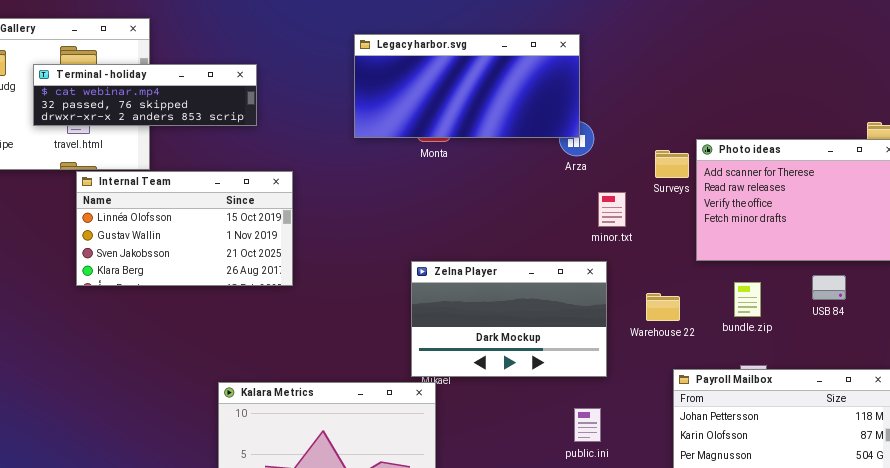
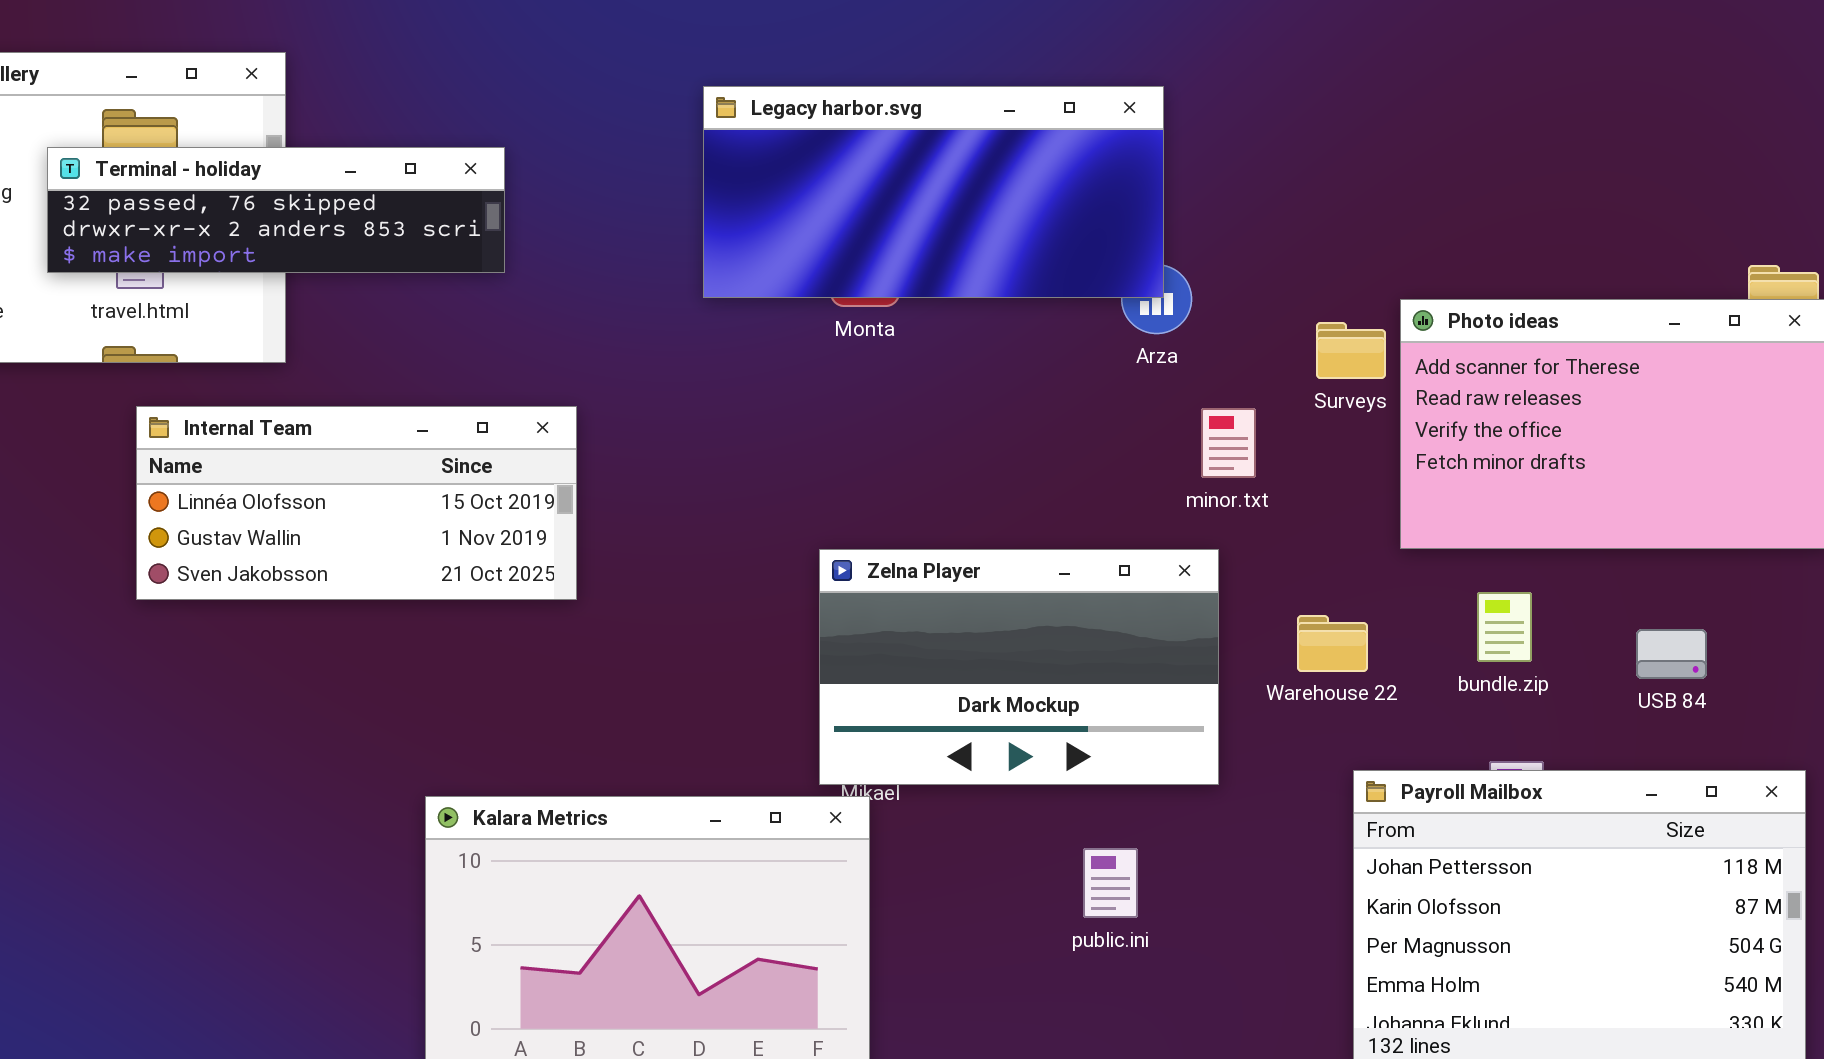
Terminal - holiday: [33,64,257,126] -> [47,147,505,273], scrolled down 1 row
Internal Team: [76,171,293,286] -> [136,406,577,600], resized
USB 84: [812,275,846,300] -> [1636,629,1707,679], moved
public.ini: [574,408,601,442] -> [1083,848,1138,918], moved

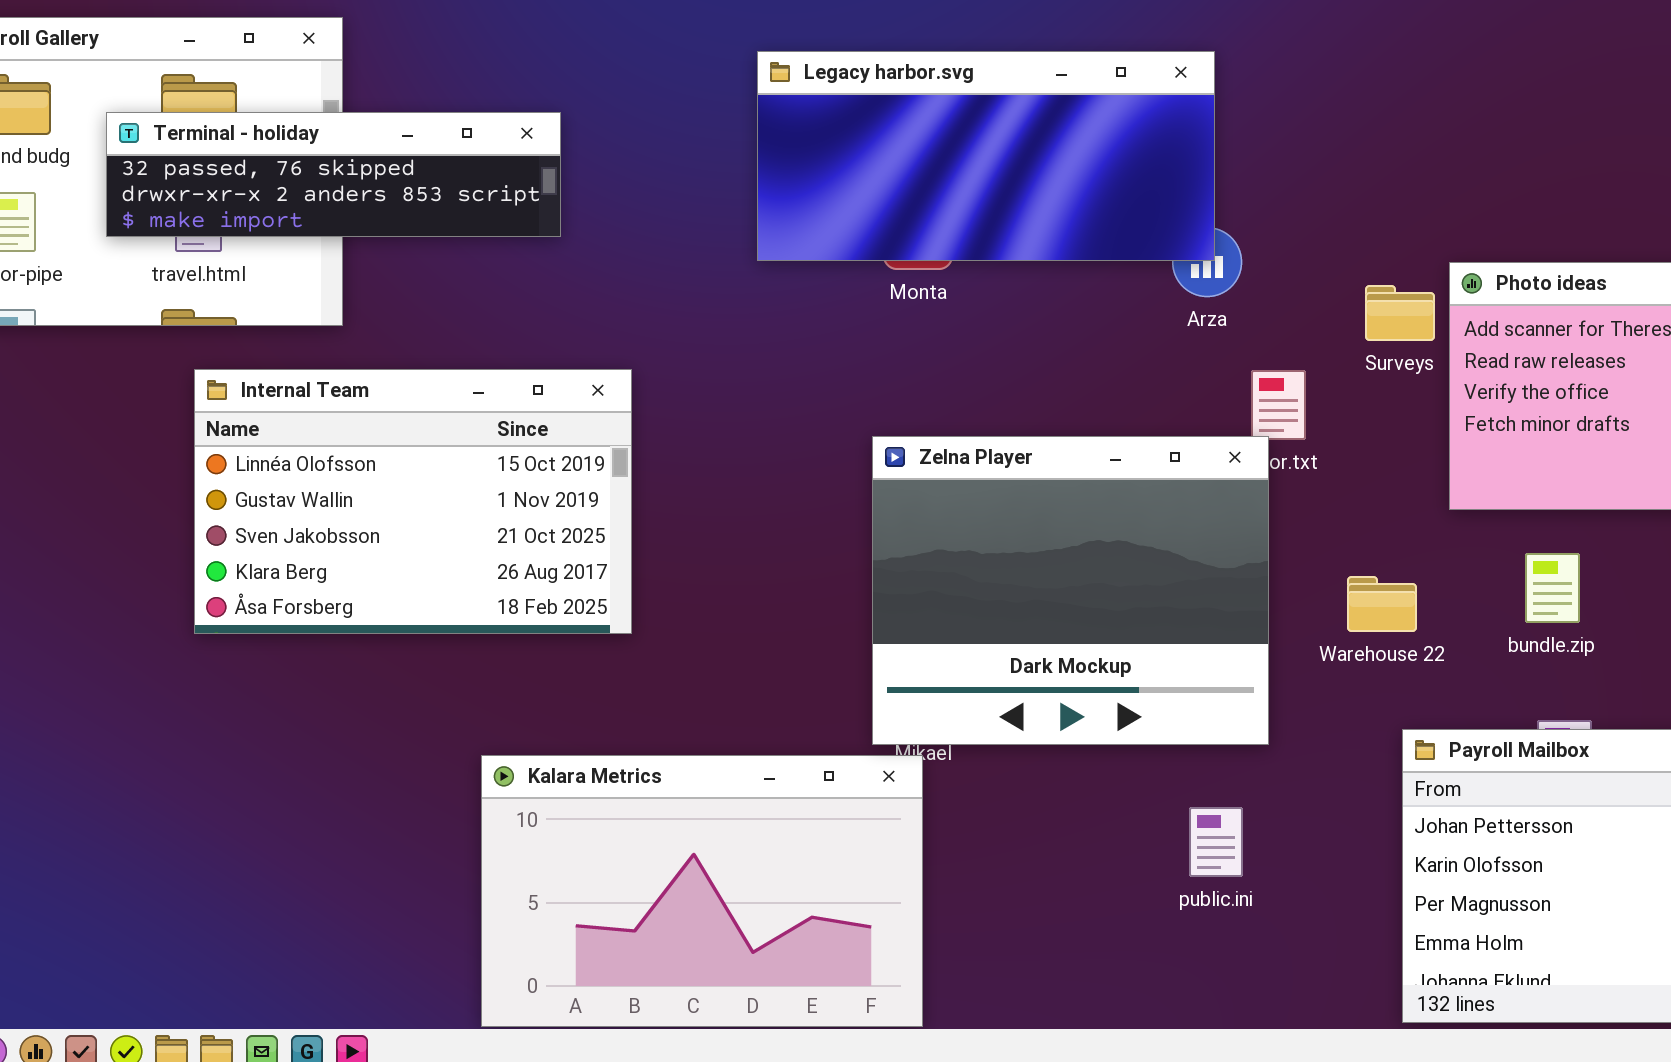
Internal Team: [136,406,577,600] -> [194,369,632,634], resized
Zelna Player: [819,549,1219,785] -> [872,436,1269,745], resized
public.ini: [1083,848,1138,918] -> [1189,807,1243,877], moved

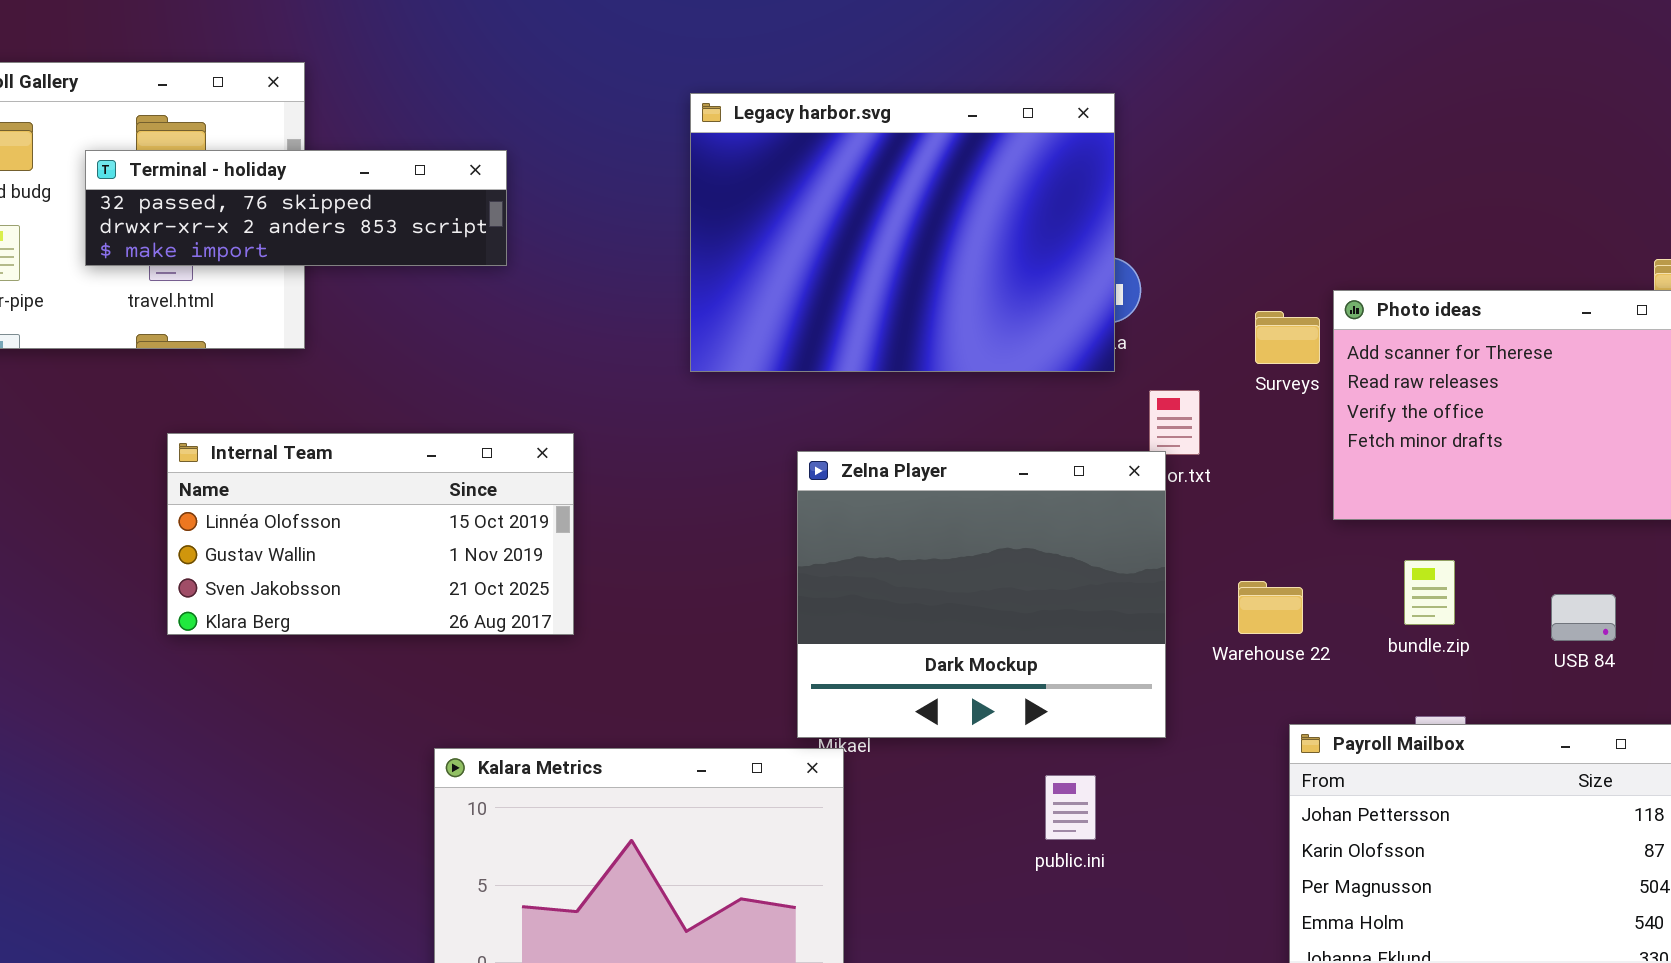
Legacy harbor.svg: [757,51,1215,261] -> [690,93,1115,372], resized
Internal Team: [194,369,632,634] -> [167,433,574,635], resized
public.ini: [1189,807,1243,877] -> [1045,775,1096,840], moved

